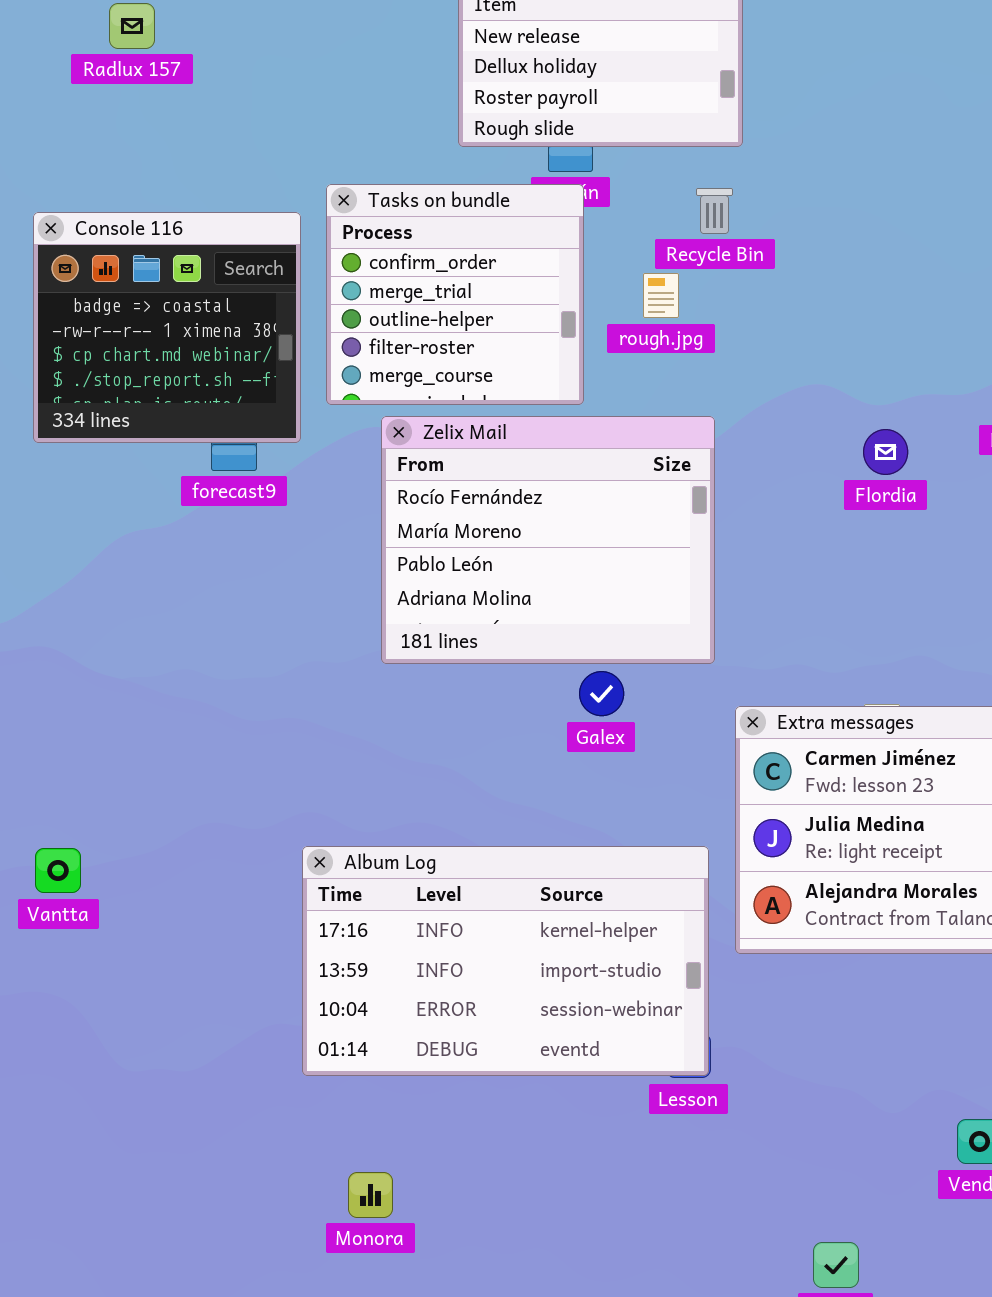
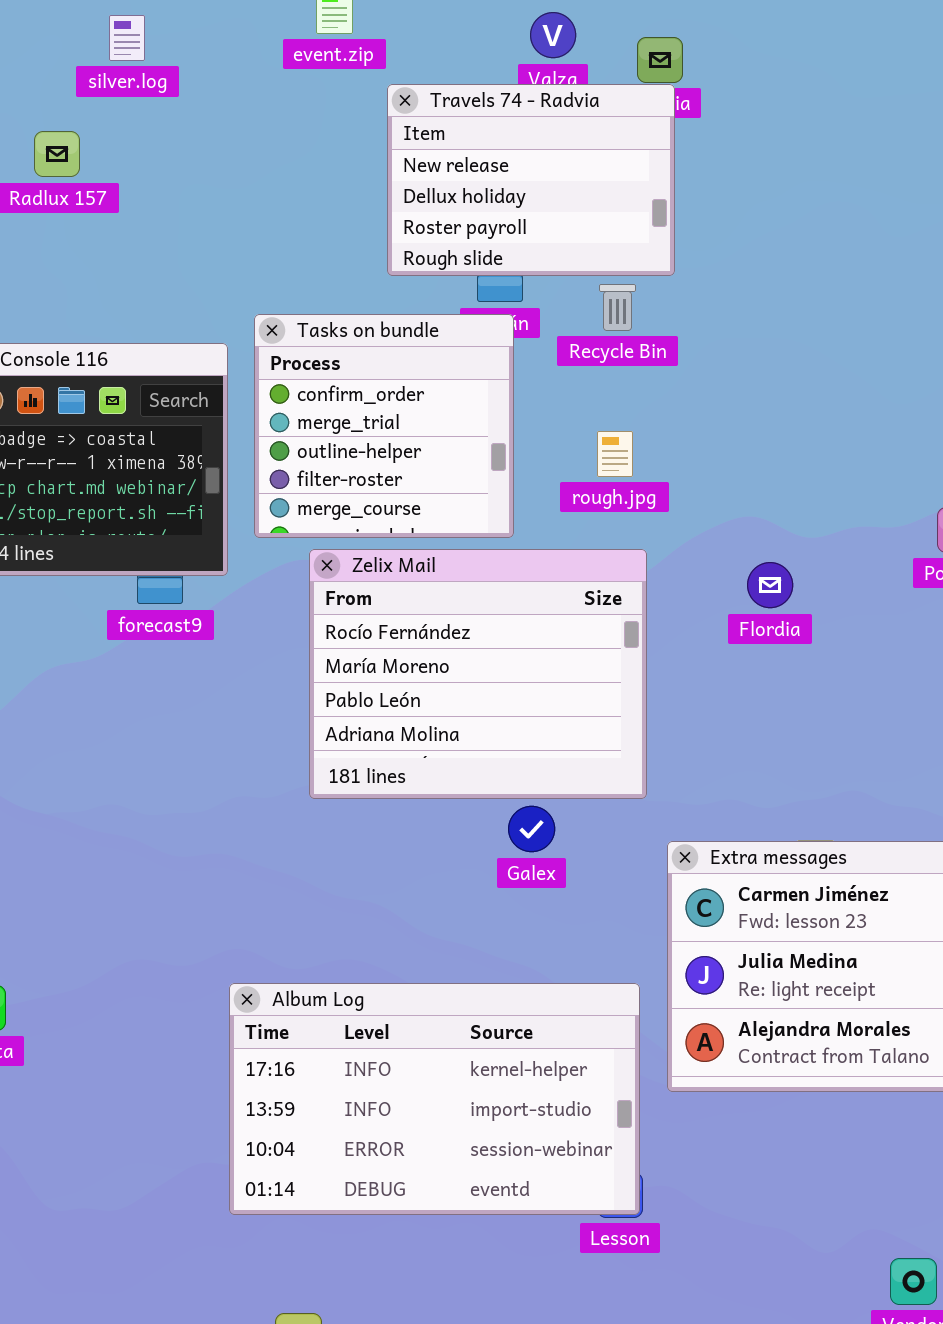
Recycle Bin: [696,188,733,234] -> [599,284,636,331], moved
rough.jpg: [643,273,679,318] -> [597,431,633,477], moved
Flordia: [863,429,908,475] -> [747,562,793,608], moved

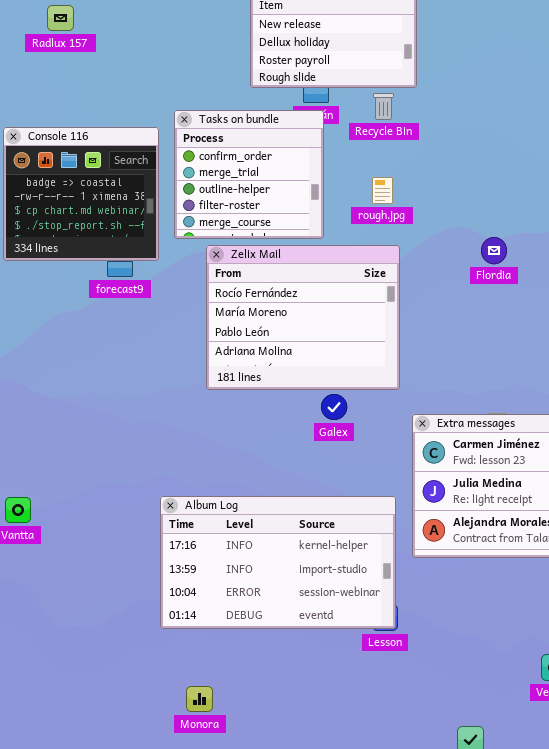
Flordia: [747,562,793,608] -> [481,237,507,264], moved

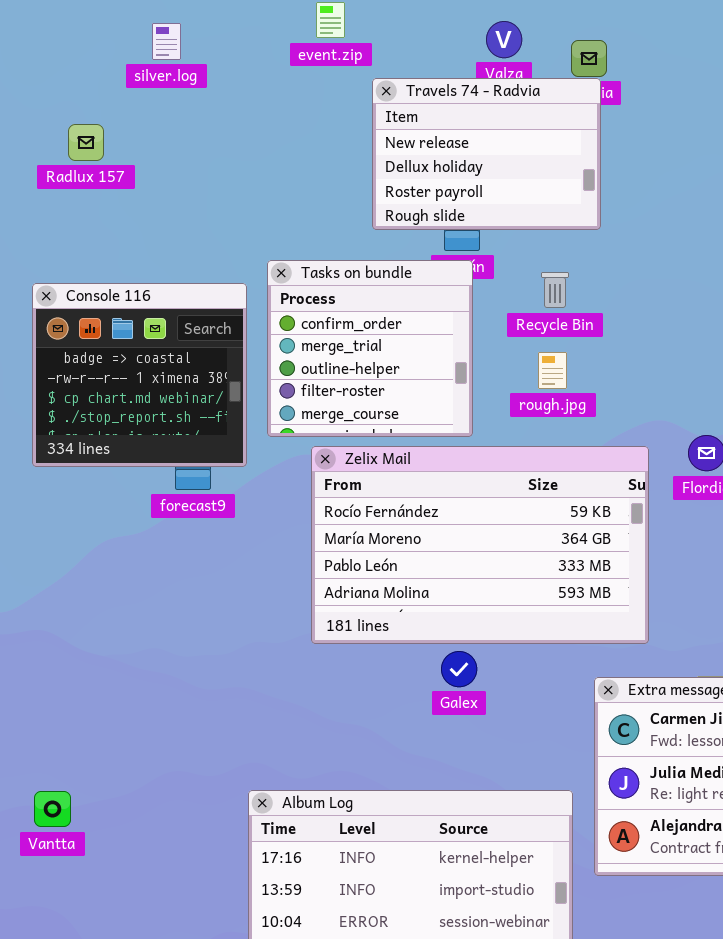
Radlux 157: [47,5,74,31] -> [68,124,104,161], moved
Recycle Bin: [373,93,394,120] -> [541,272,569,308], moved
Zelix Mail: [206,245,400,390] -> [311,446,649,644], resized
Galex: [321,394,347,420] -> [441,651,477,687], moved

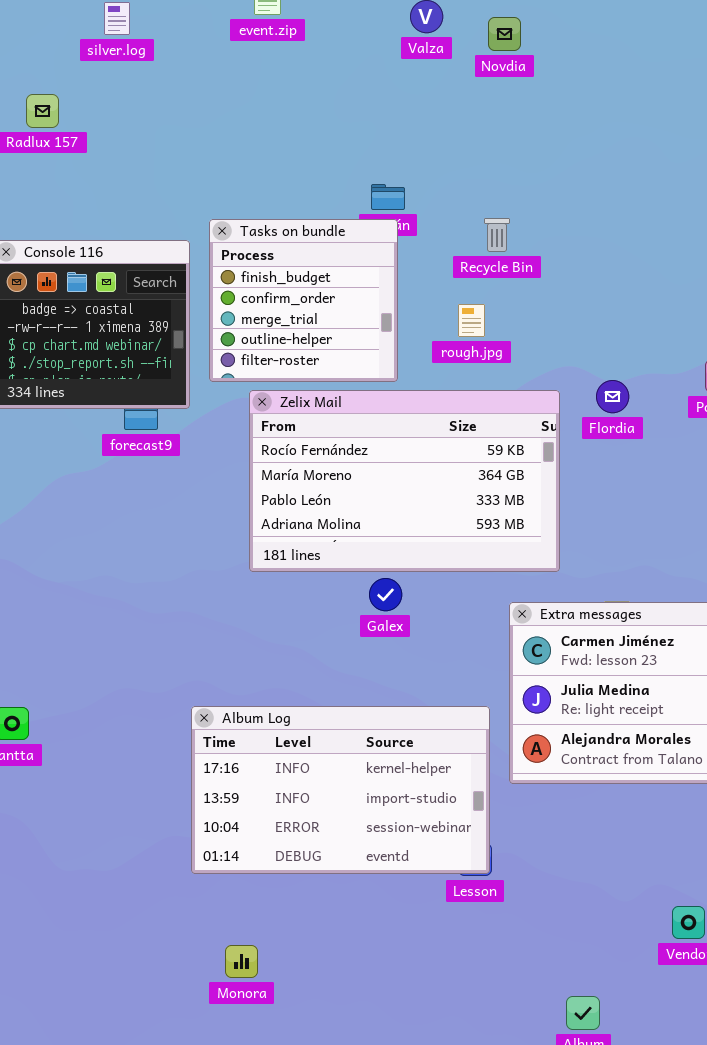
Travels 74 - Radvia: [372,78,601,230] -> none, closed
Tasks on bundle: [267,260,473,437] -> [209,219,398,382], scrolled up 1 row
Recycle Bin: [541,272,569,308] -> [484,218,510,252], moved

